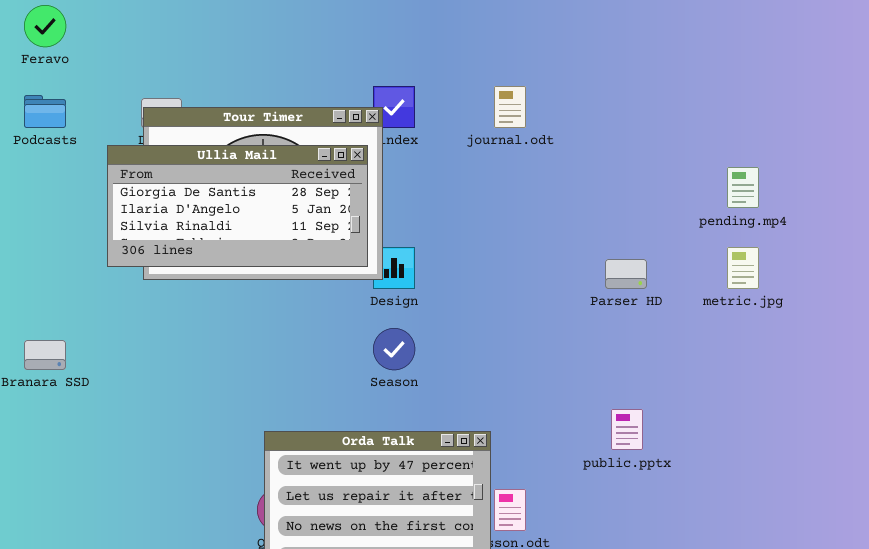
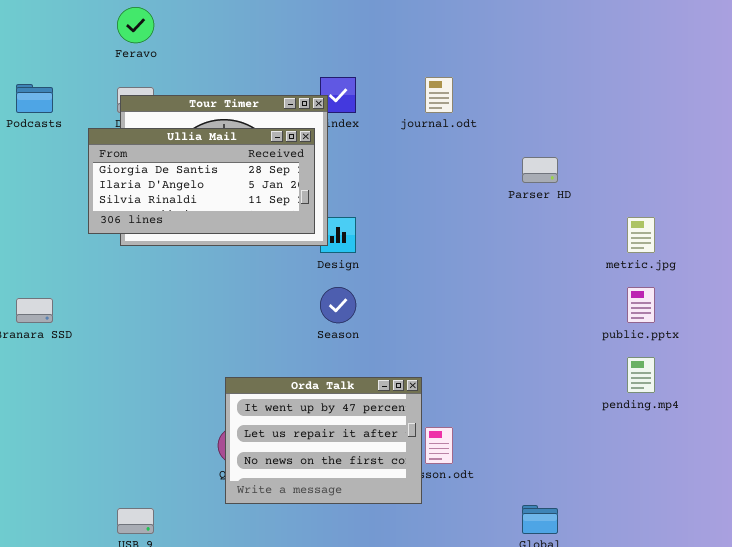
Feravo: [24,5,66,47] -> [117,7,154,43], moved
pending.mp4: [727,167,759,208] -> [627,357,655,393], moved
Parser HD: [605,259,647,289] -> [522,157,558,183], moved
public.pptx: [611,409,643,450] -> [627,287,655,323], moved

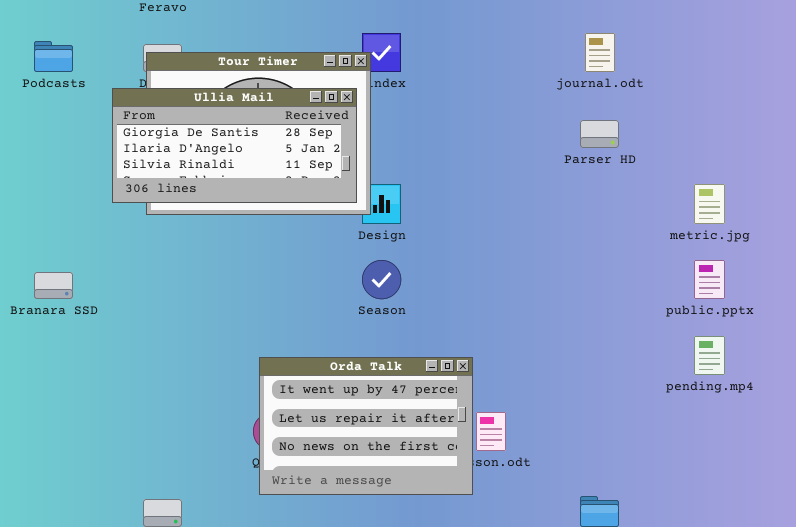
journal.odt: [425,77,453,113] -> [585,33,615,72], moved

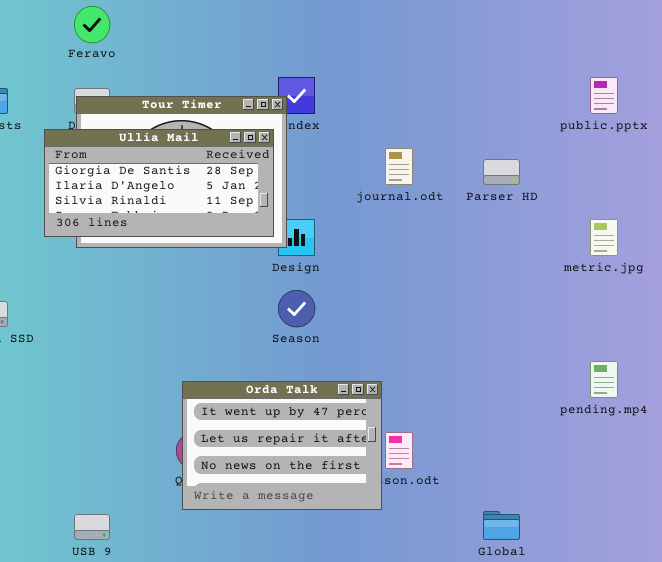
journal.odt: [585,33,615,72] -> [385,148,413,185], moved
public.pptx: [694,260,725,299] -> [590,77,618,114], moved

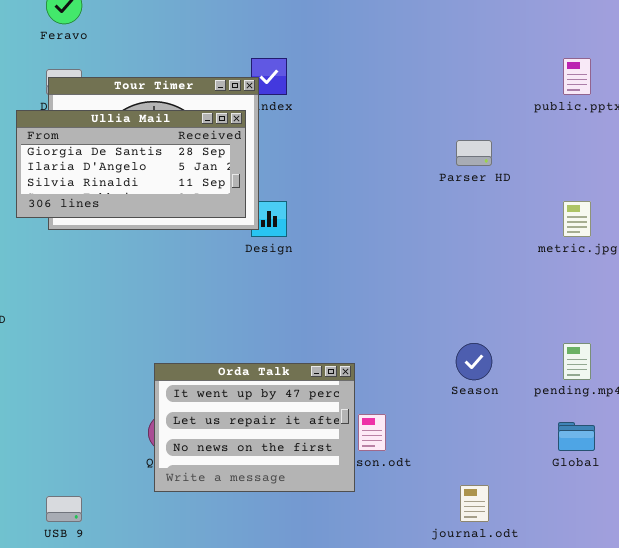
journal.odt: [385,148,413,185] -> [460,485,489,522], moved
Season: [278,290,315,327] -> [456,343,492,380], moved
Global: [483,511,520,540] -> [558,422,595,451], moved

